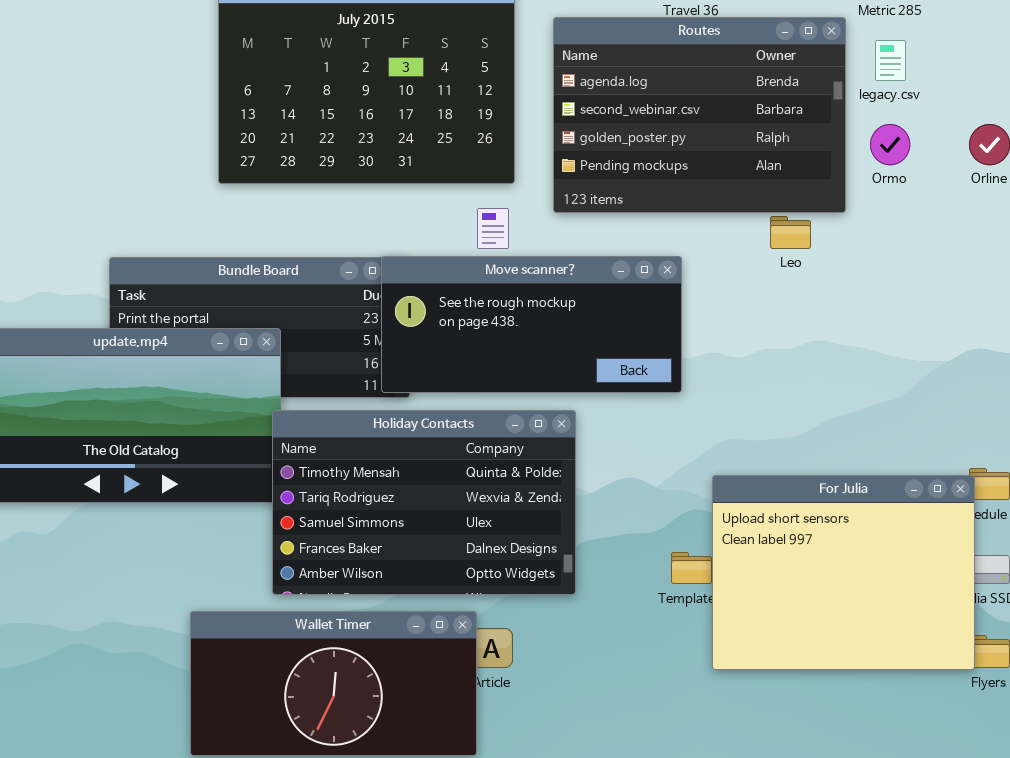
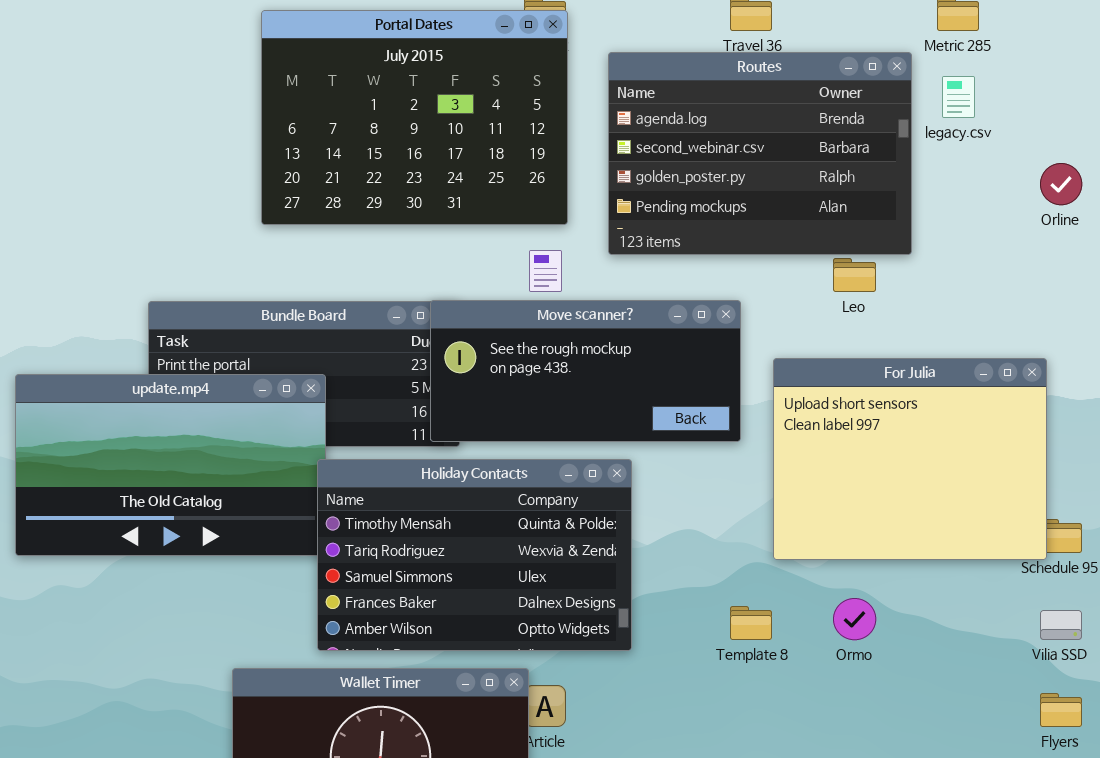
Ormo: [870,124,910,165] -> [833,598,876,640], moved
For Julia: [712,475,975,670] -> [773,358,1047,560], moved

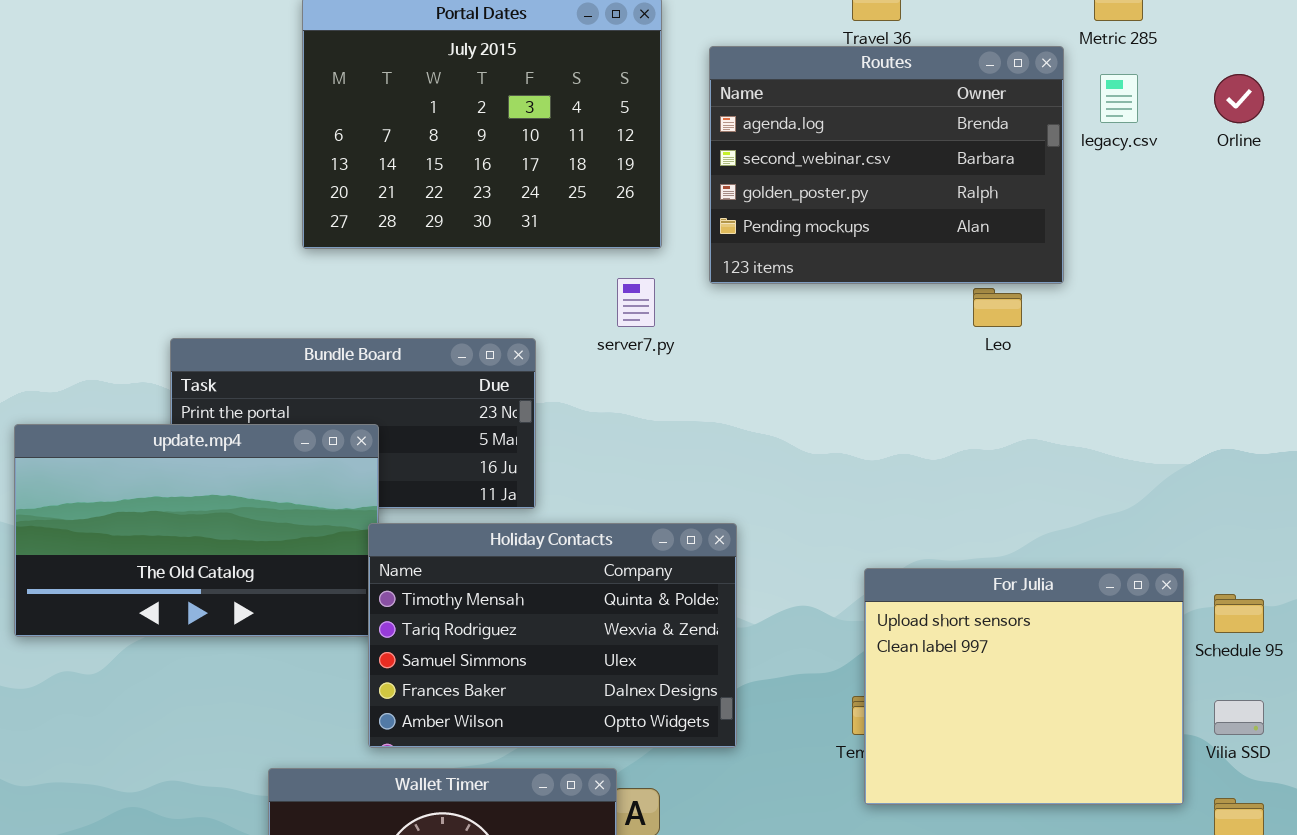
Orline: [1040,163,1082,205] -> [1214,74,1264,123], moved
Move scanner?: [430,300,741,442] -> none, closed
For Julia: [773,358,1047,560] -> [864,568,1184,805], moved

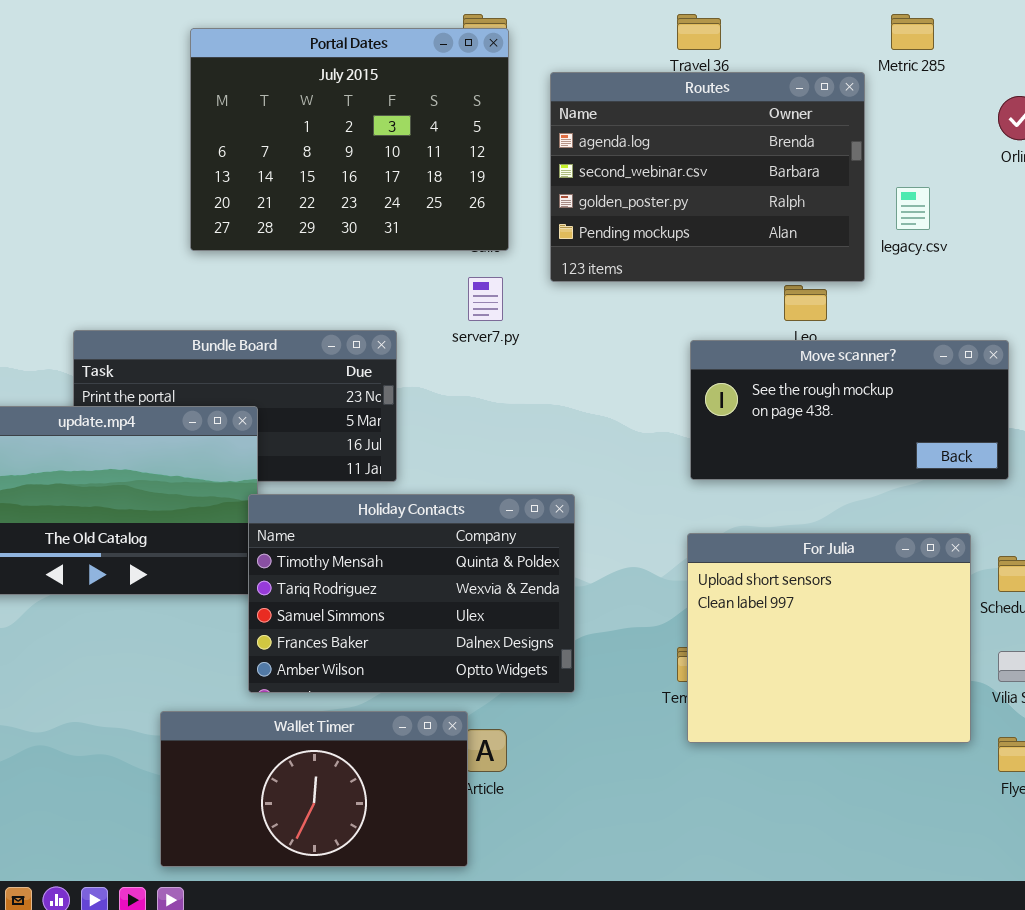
legacy.csv: [1100,74,1138,123] -> [896,187,930,230], moved
Move scanner?: none -> [690,340,1009,480], opened

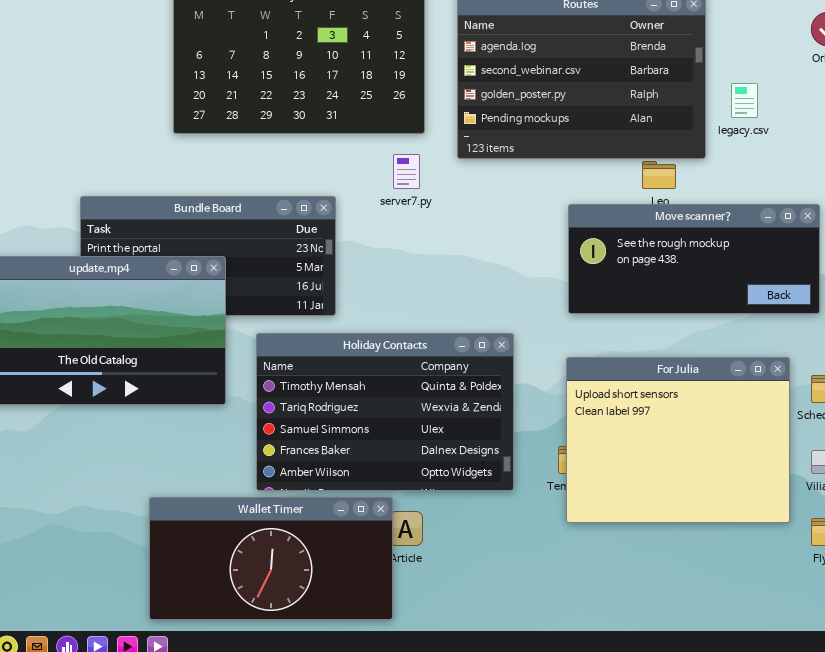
Holiday Contacts: [248,494,575,693] -> [256,333,514,491], moved

